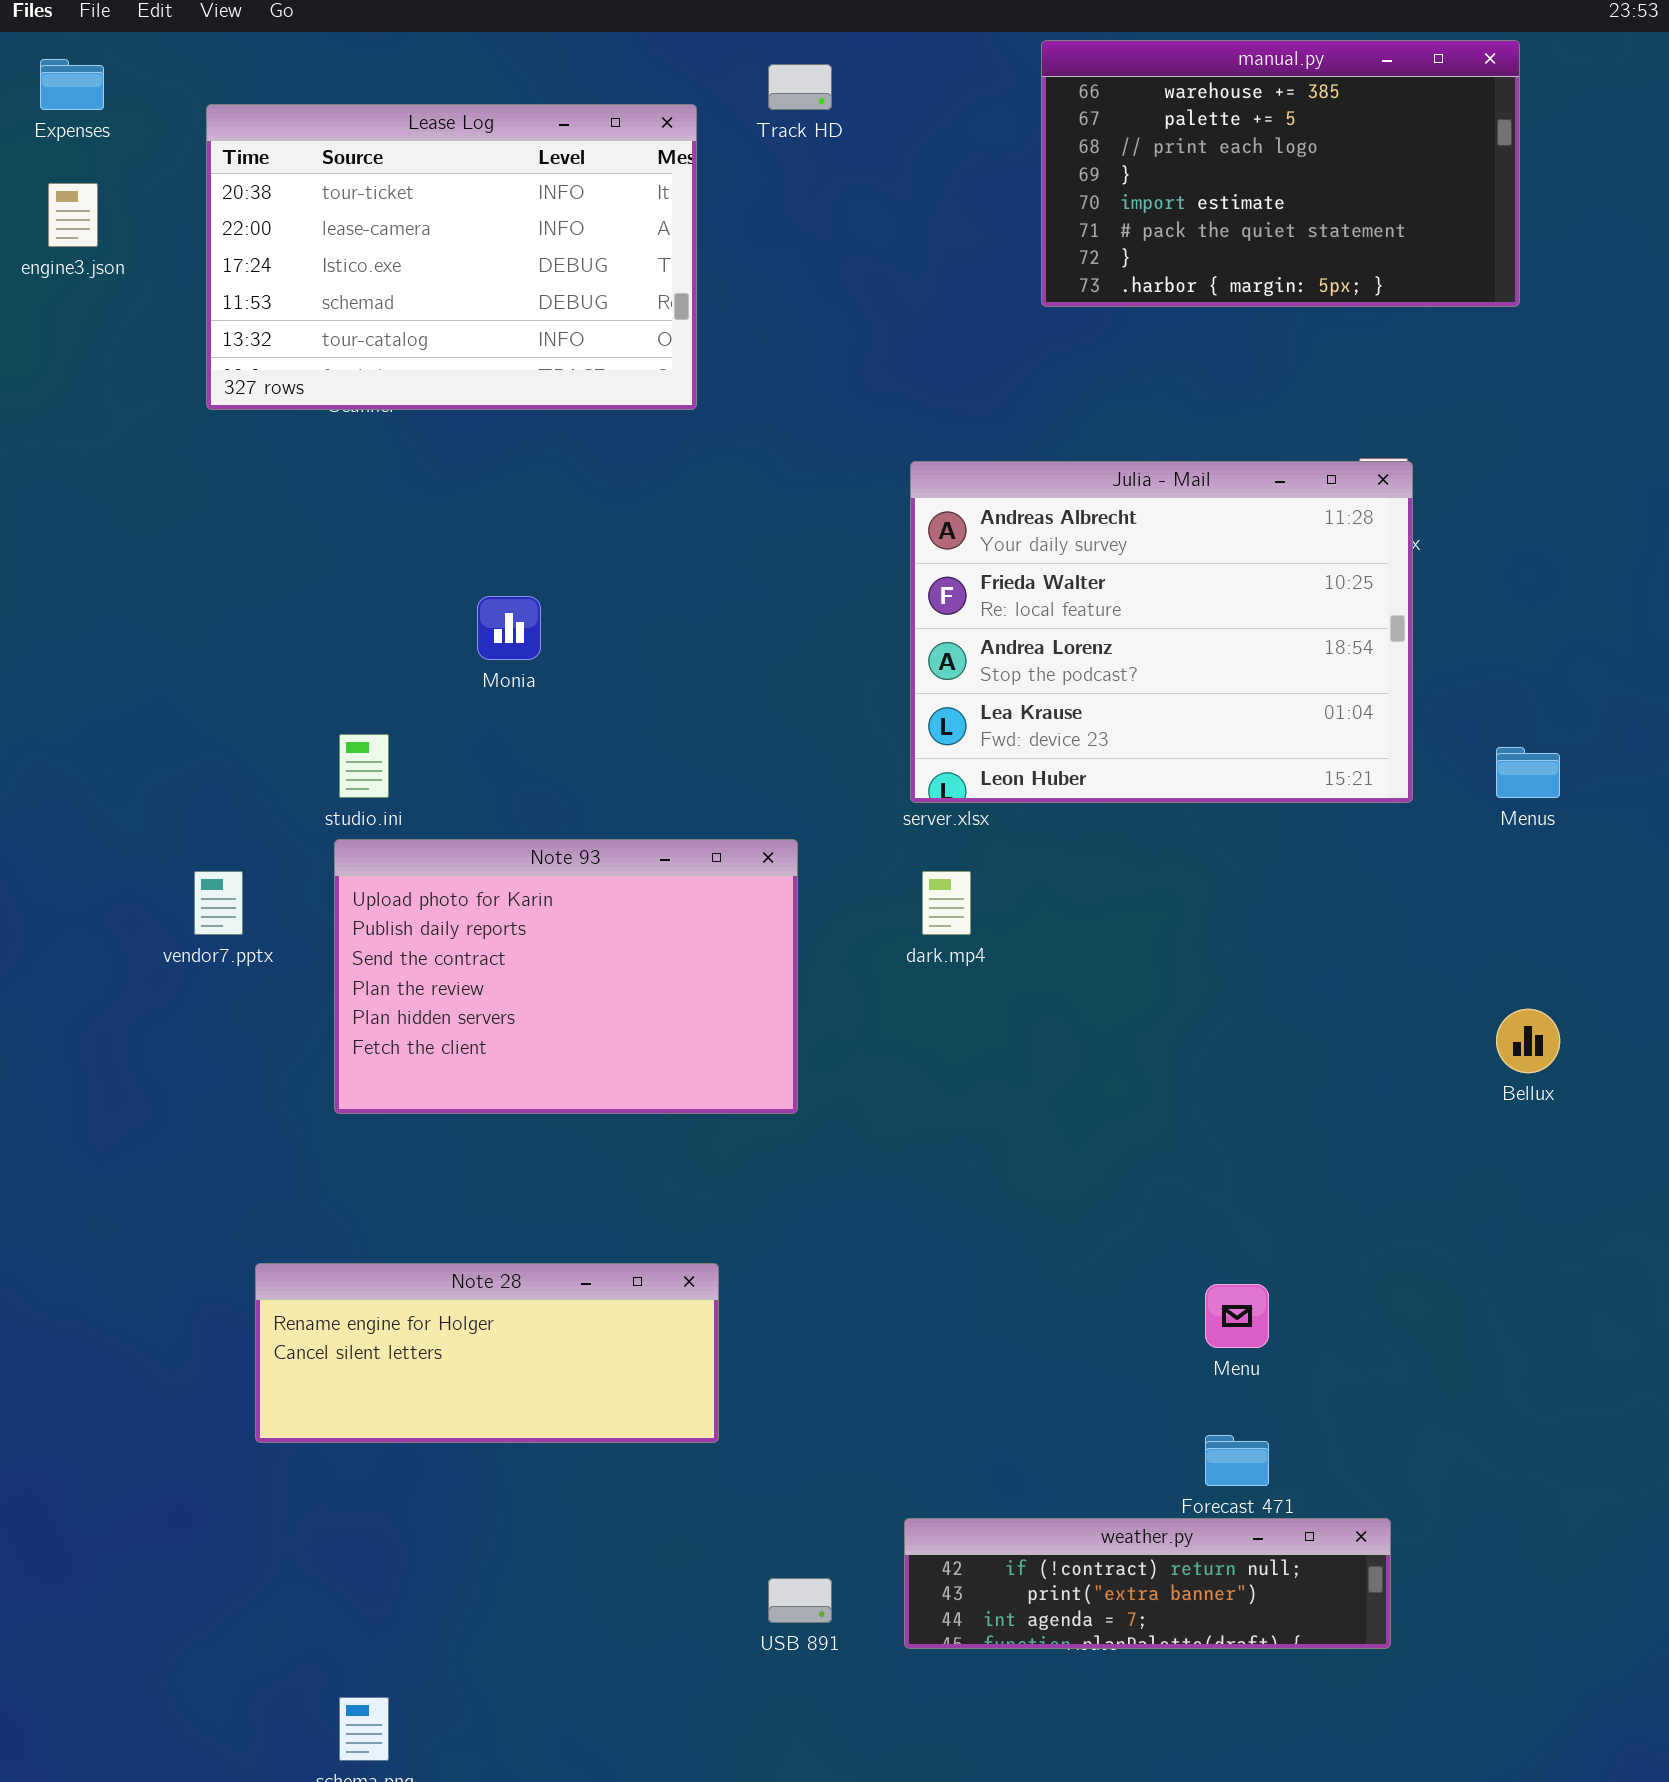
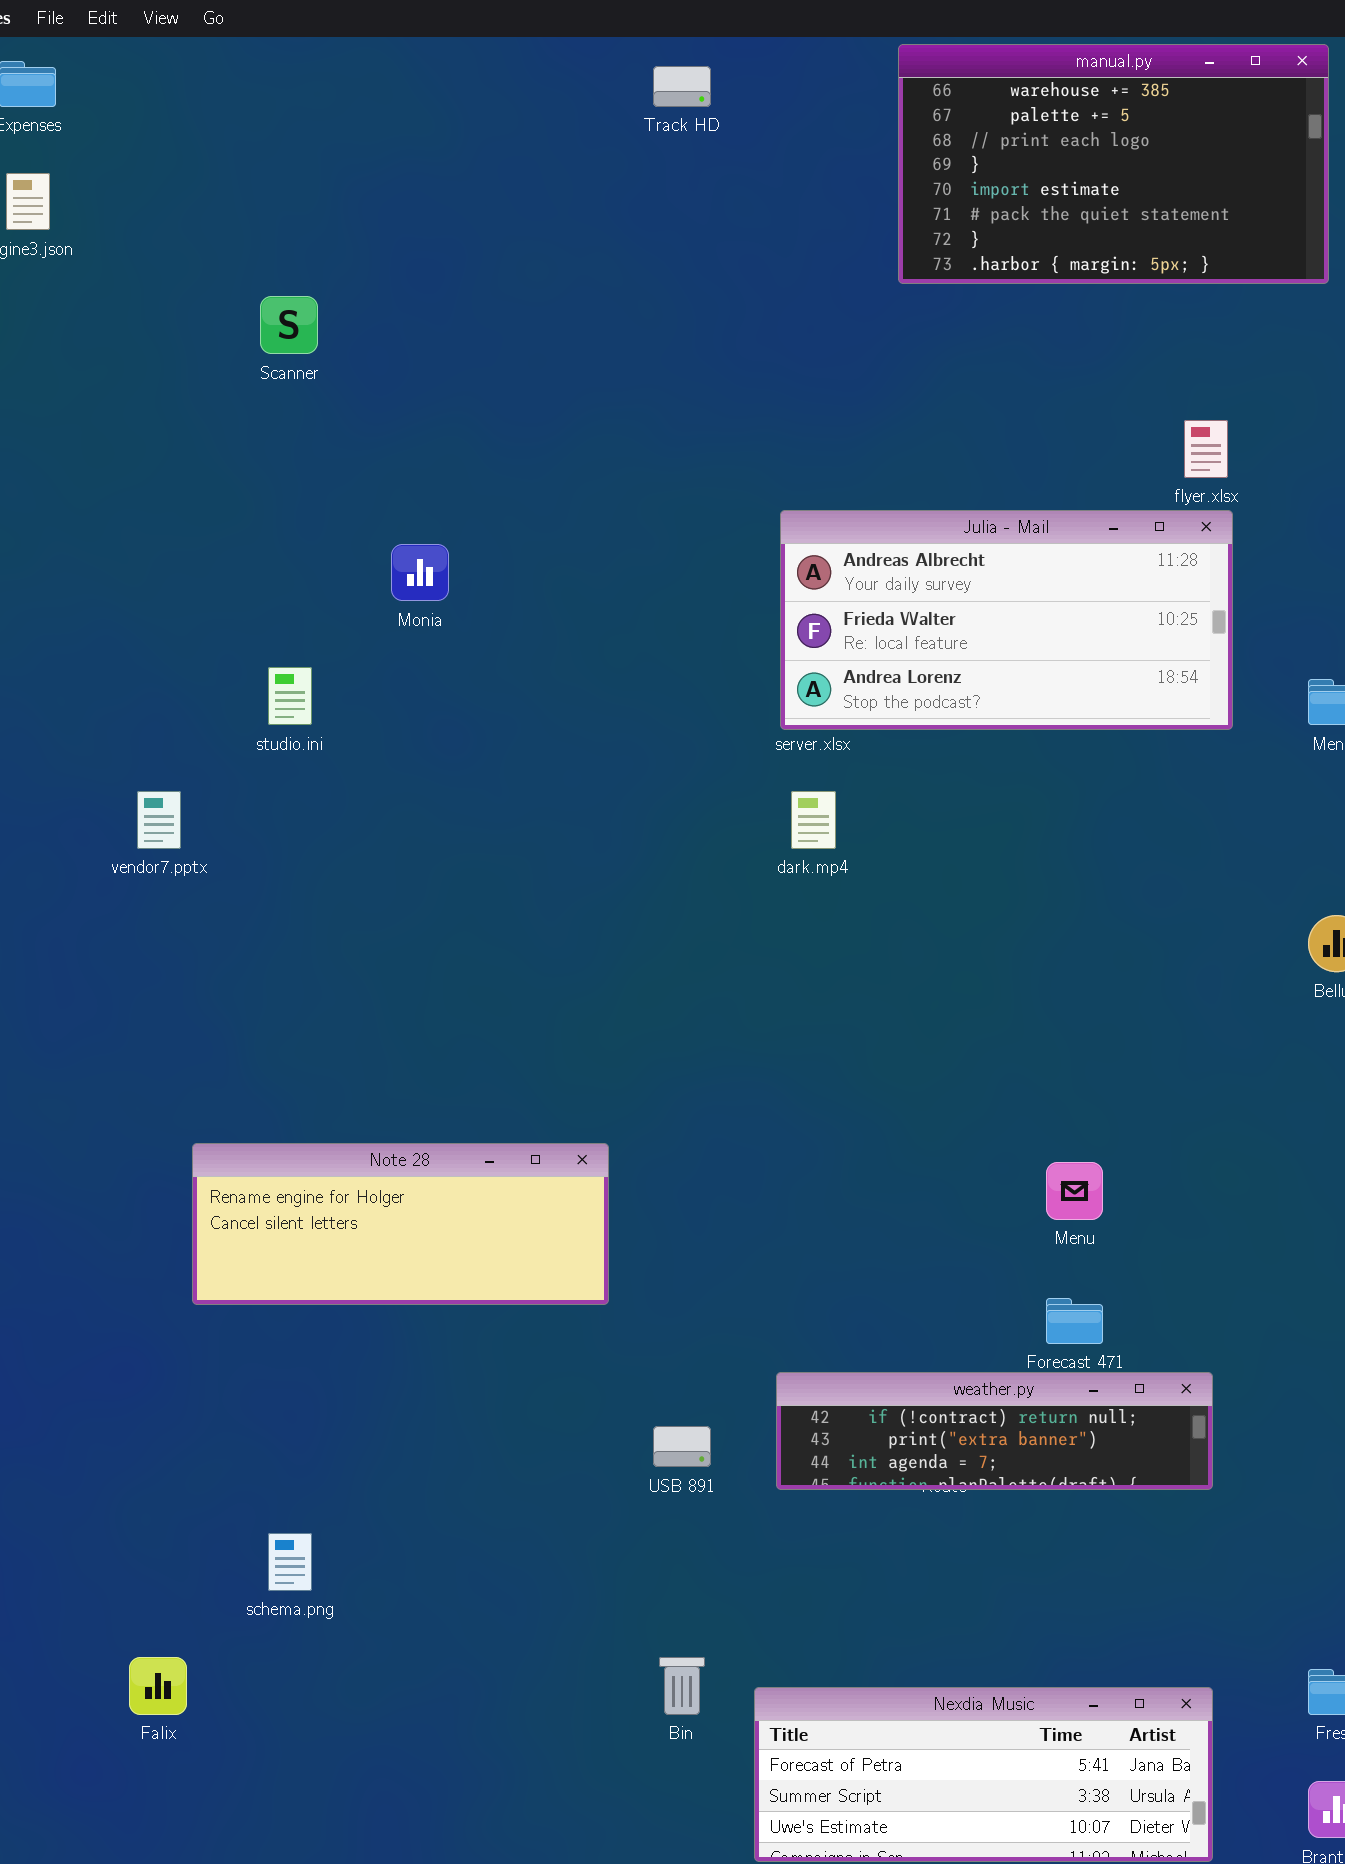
Lease Log: [206,104,697,410] -> none, closed
Julia - Mail: [910,461,1413,803] -> [780,510,1233,730], resized
Note 93: [334,839,798,1114] -> none, closed

